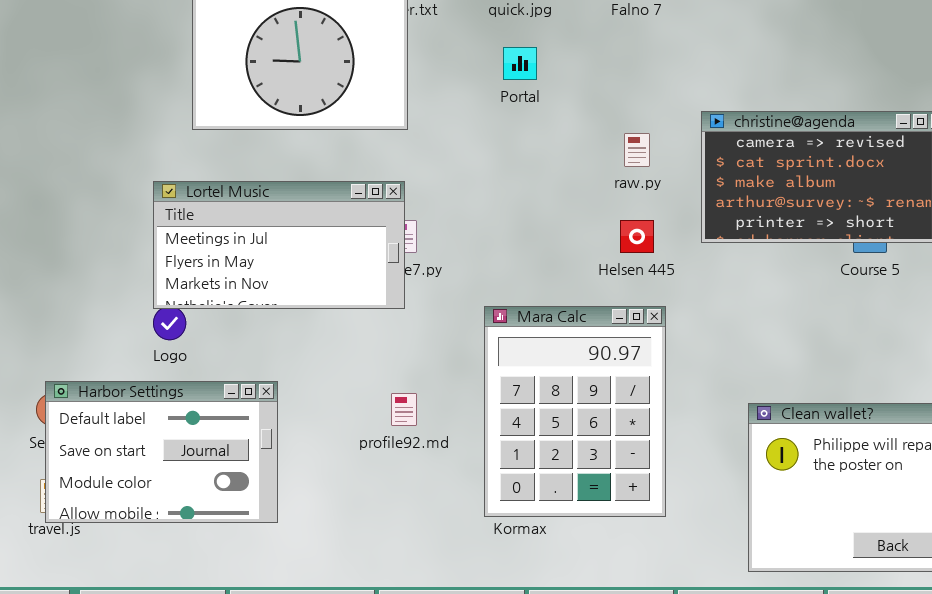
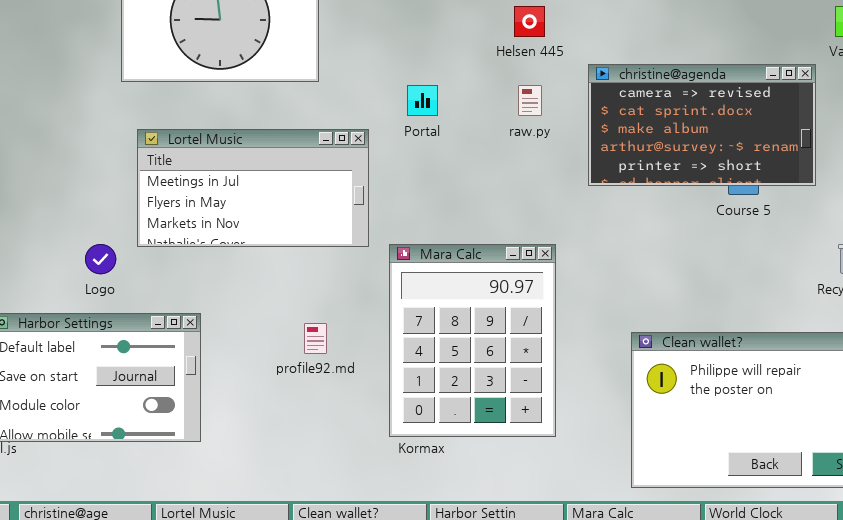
Portal: [503,47,537,80] -> [407,85,438,116], moved
Lortel Music: [153,181,405,309] -> [137,129,369,247], moved
Helsen 445: [620,220,654,253] -> [514,6,545,37], moved

